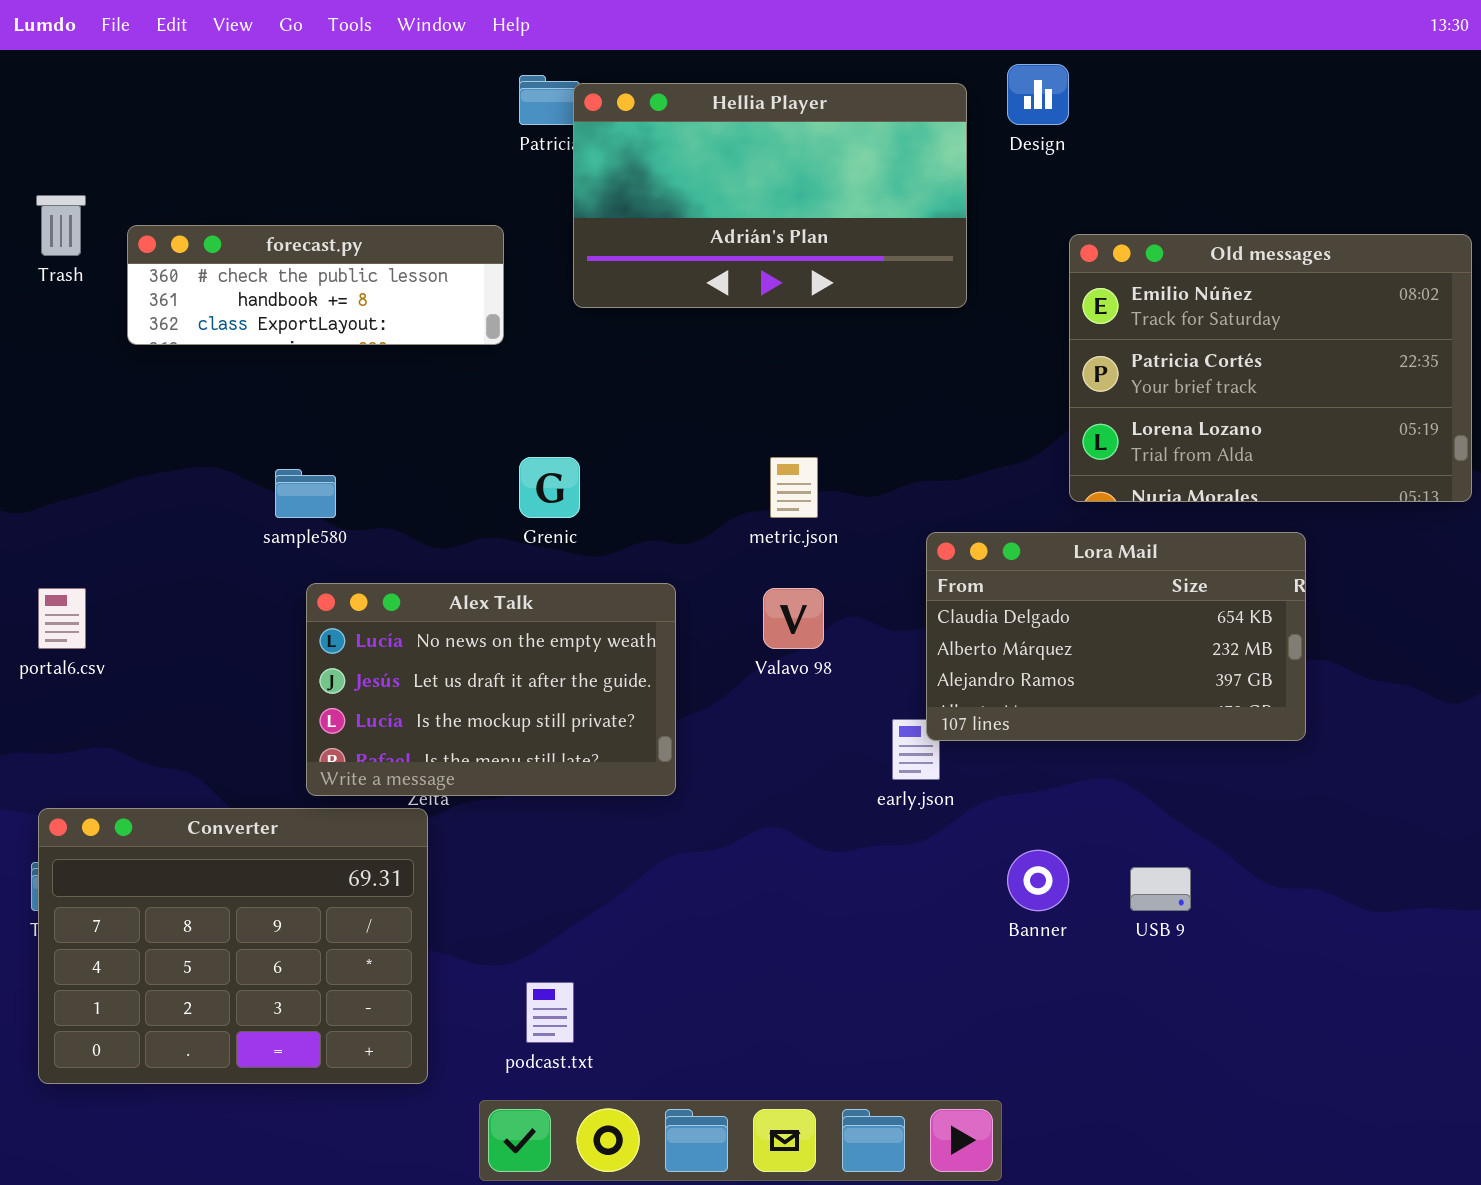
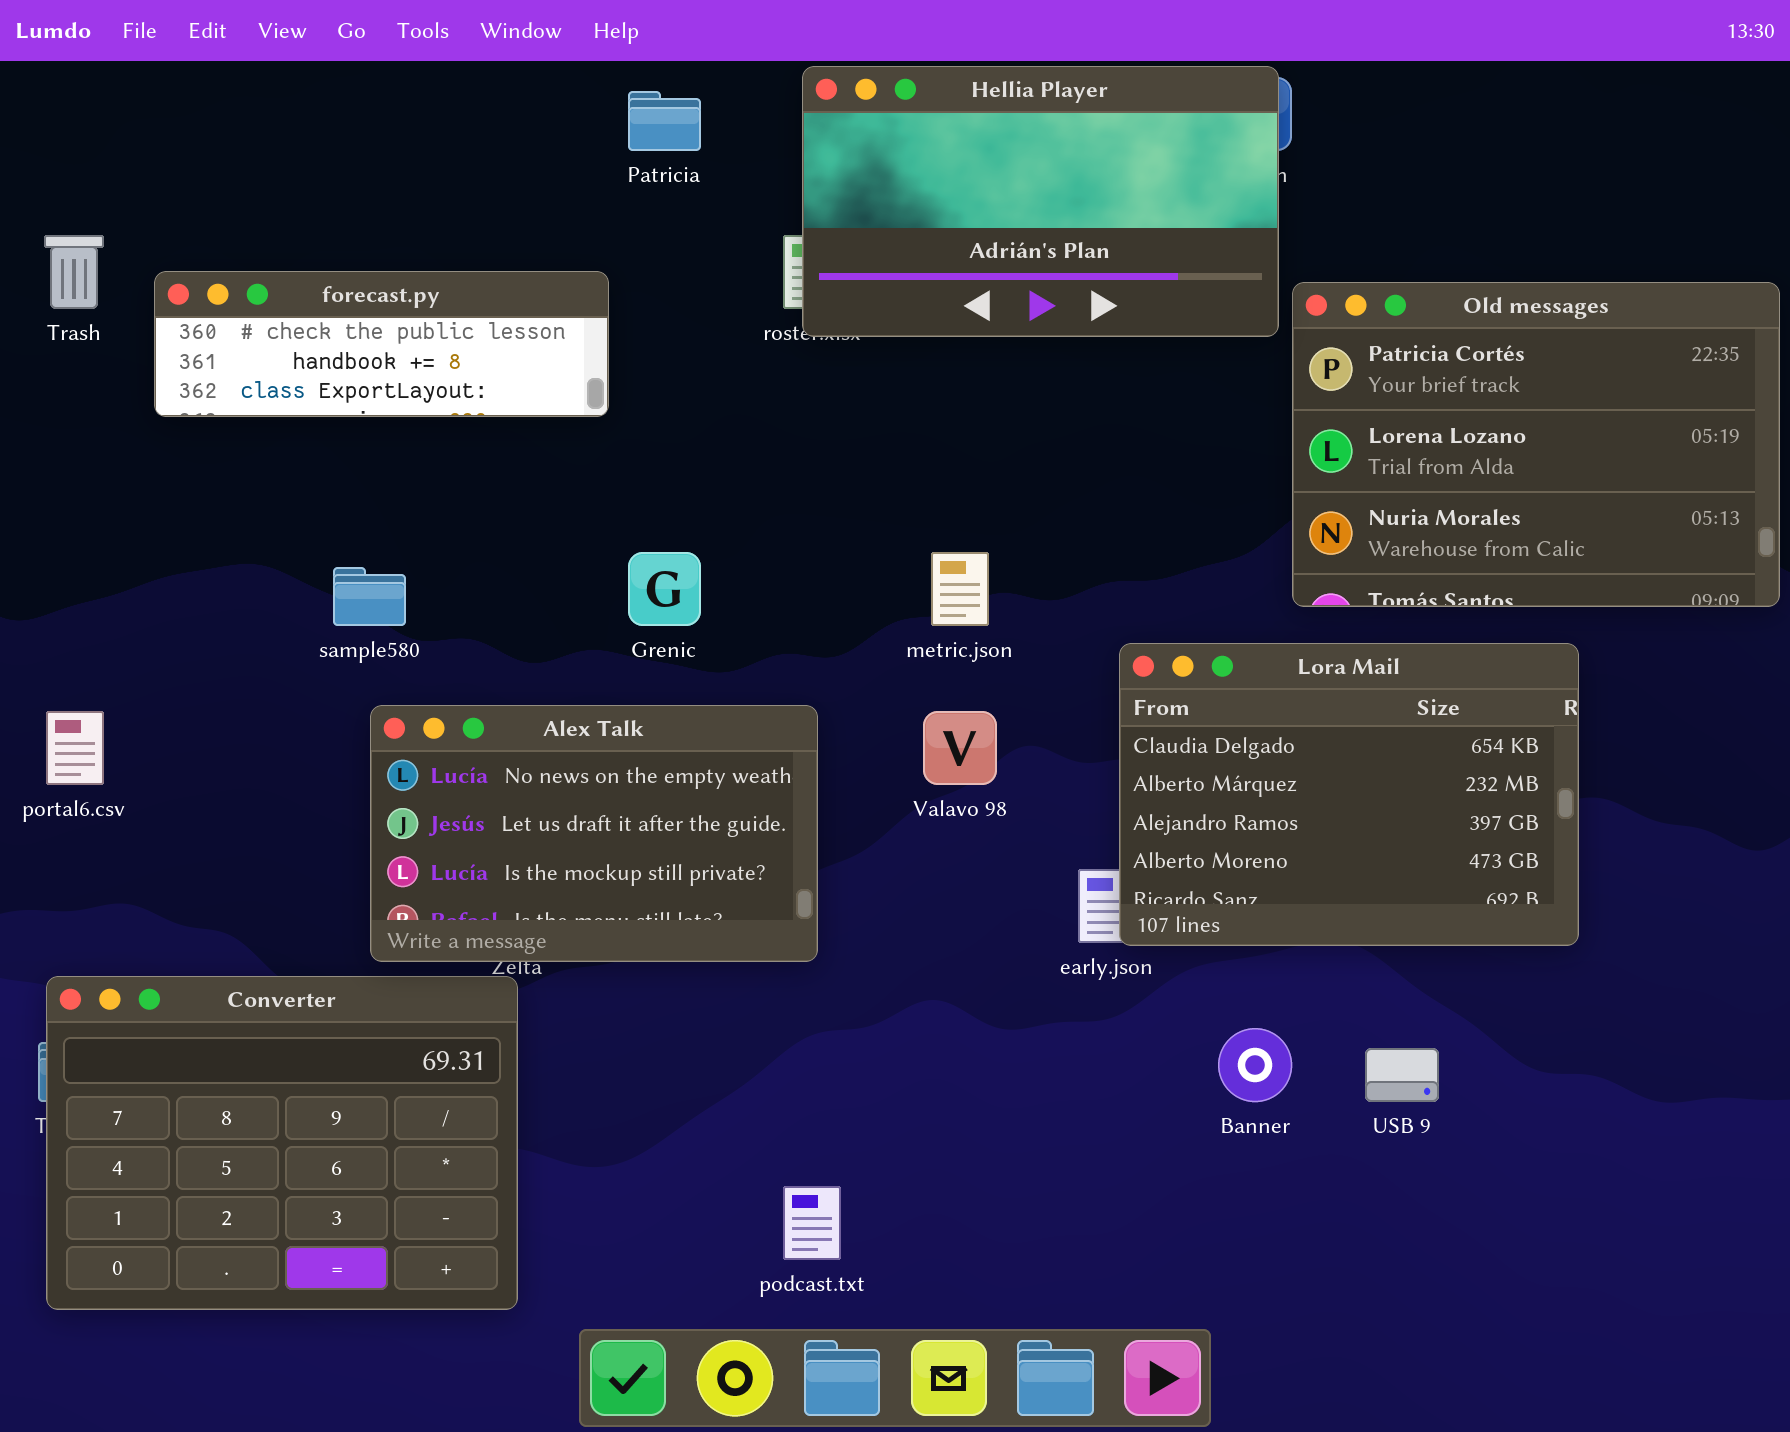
Hellia Player: [573,83,967,308] -> [802,66,1279,337], moved
Old messages: [1069,234,1472,502] -> [1292,282,1780,607], scrolled down 1 row
Lora Mail: [926,532,1306,741] -> [1119,643,1579,946], resized
podcast.txt: [526,982,574,1043] -> [783,1186,841,1260], moved

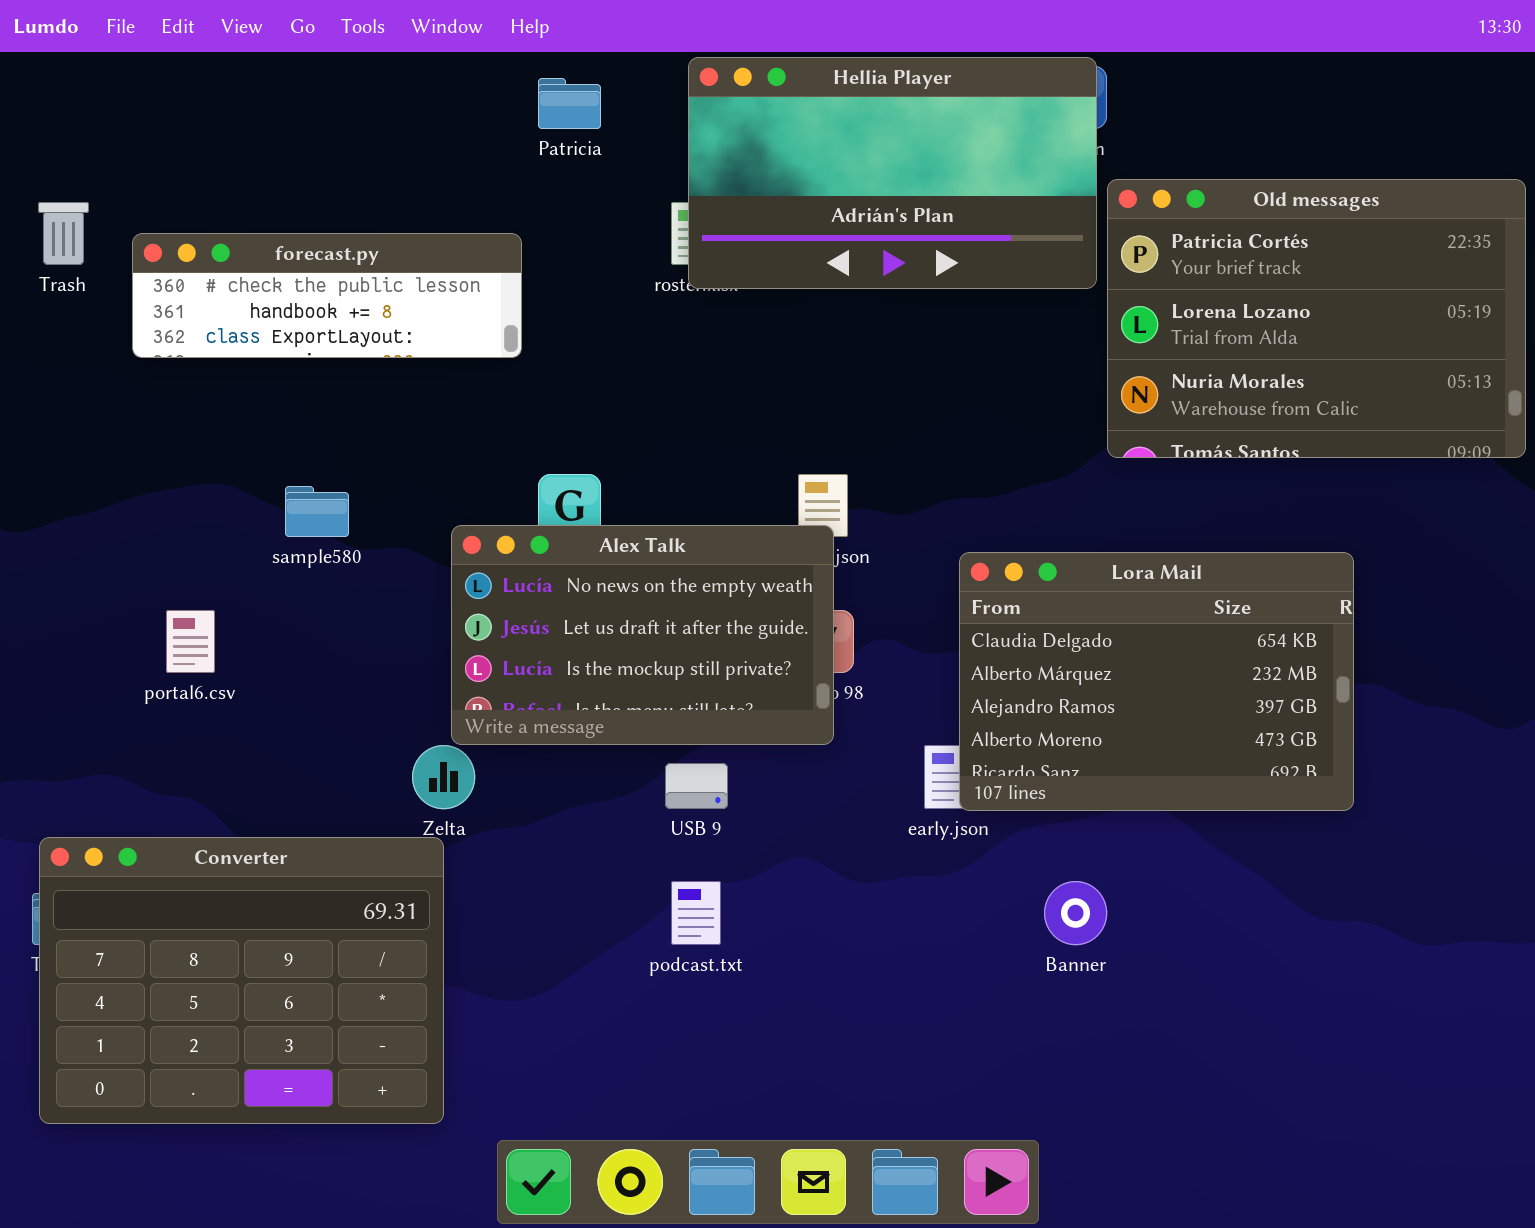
Old messages: [1292,282,1780,607] -> [1107,179,1526,458], moved
Alex Talk: [370,705,818,962] -> [451,525,834,745], moved
portal6.csv: [46,711,104,785] -> [166,610,215,673], moved
USB 9: [1365,1048,1439,1102] -> [665,763,728,809], moved
podcast.txt: [783,1186,841,1260] -> [671,881,721,945], moved

